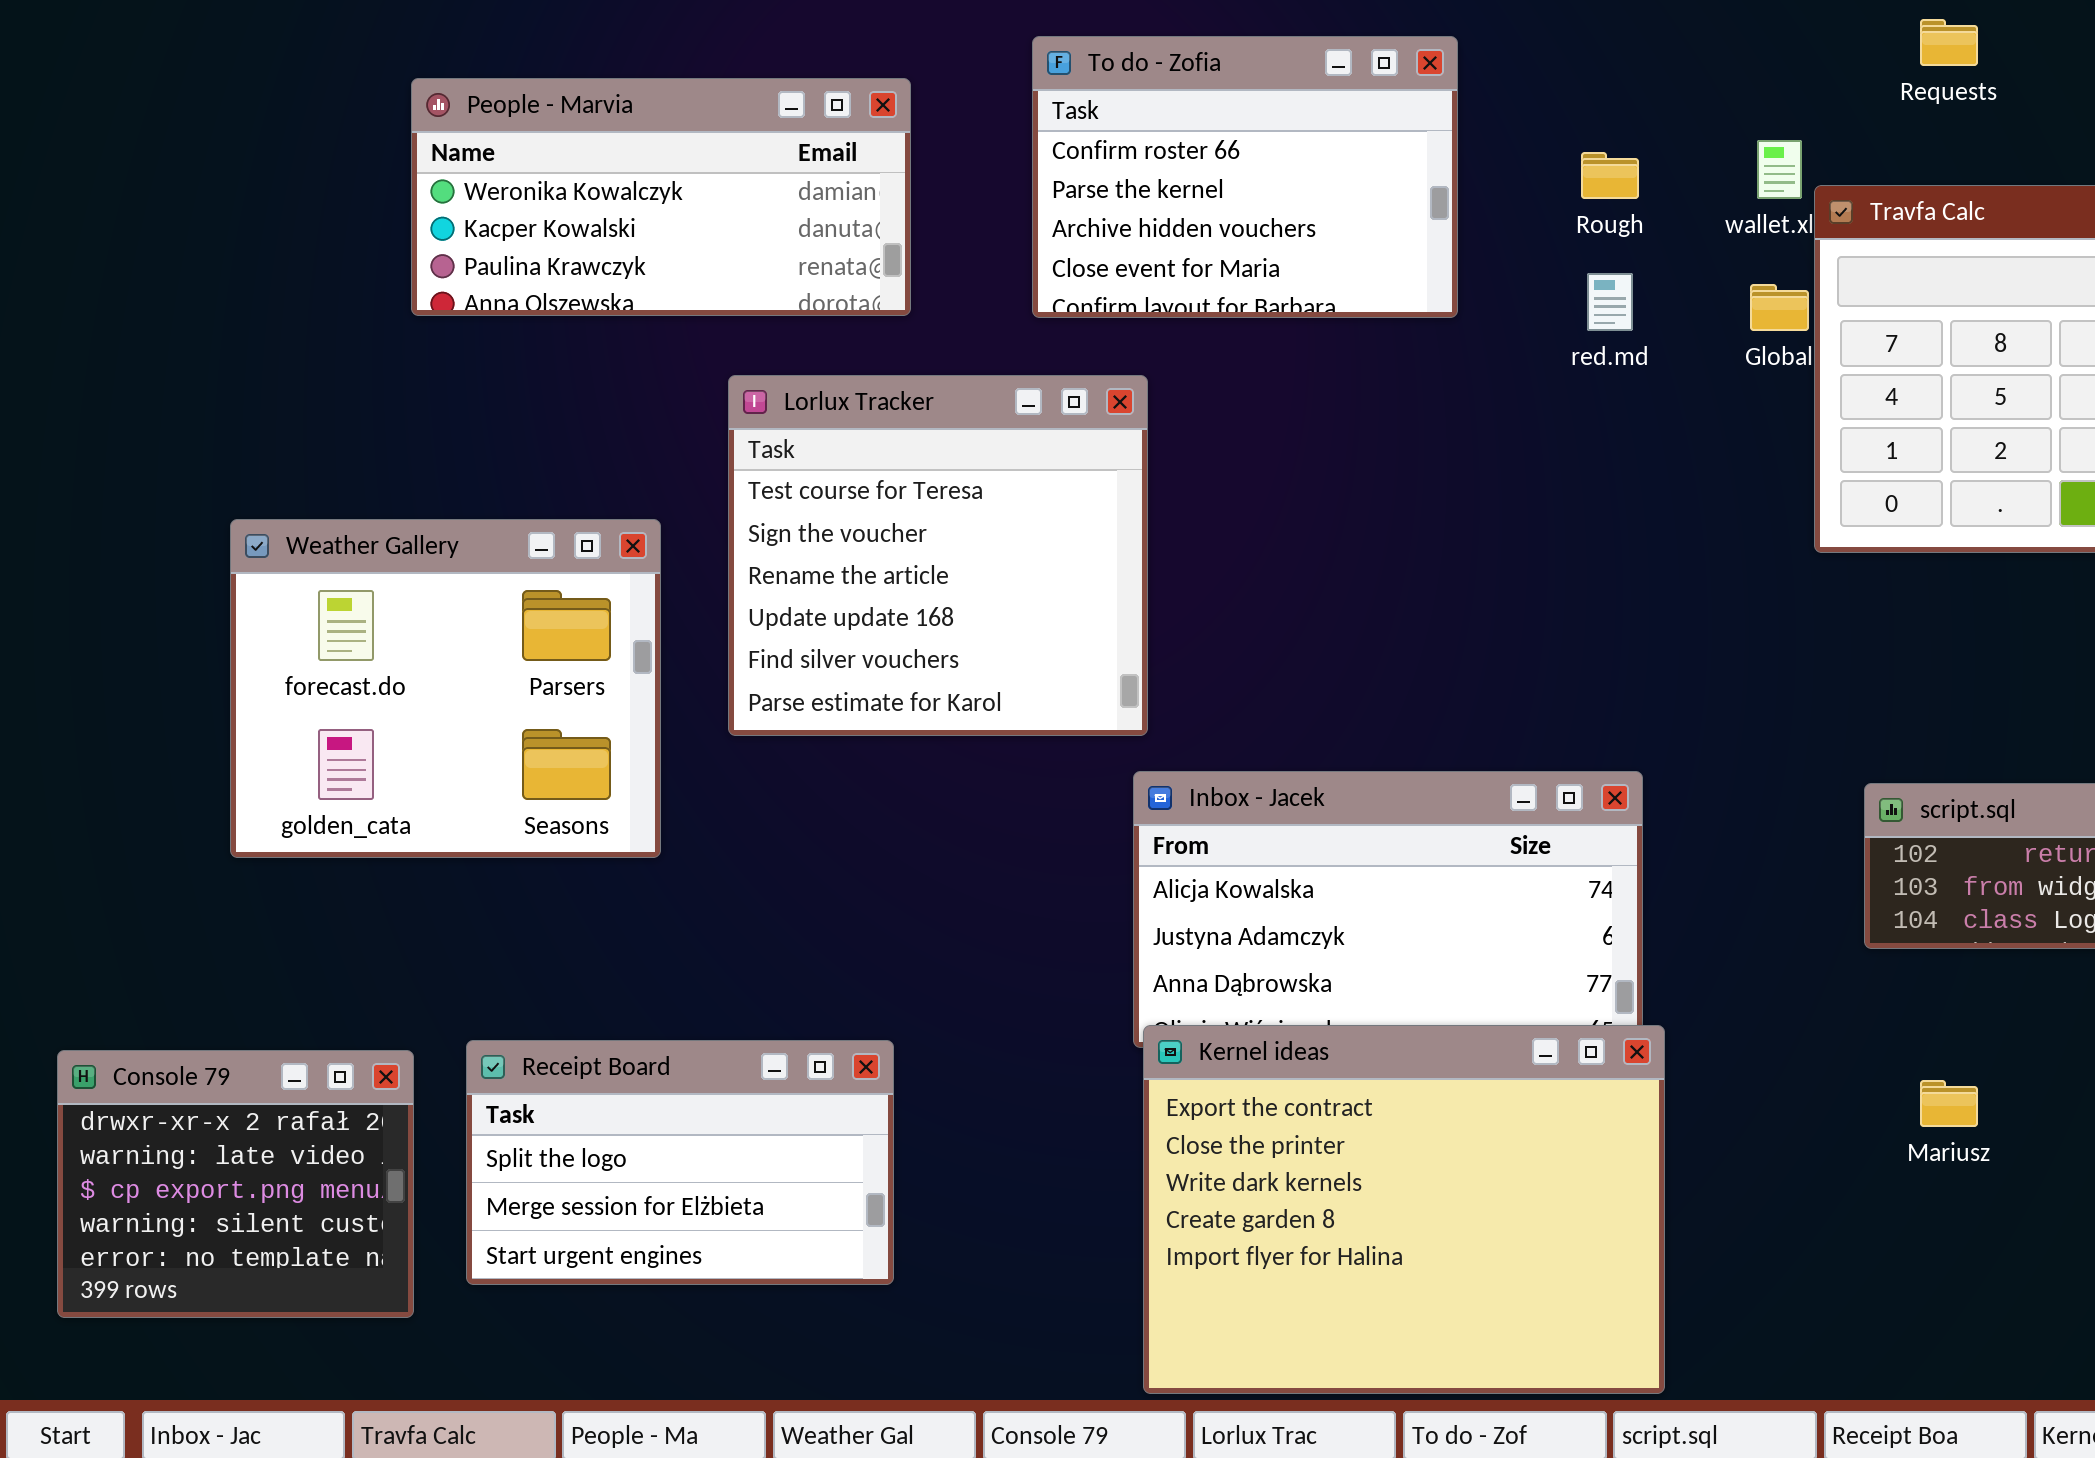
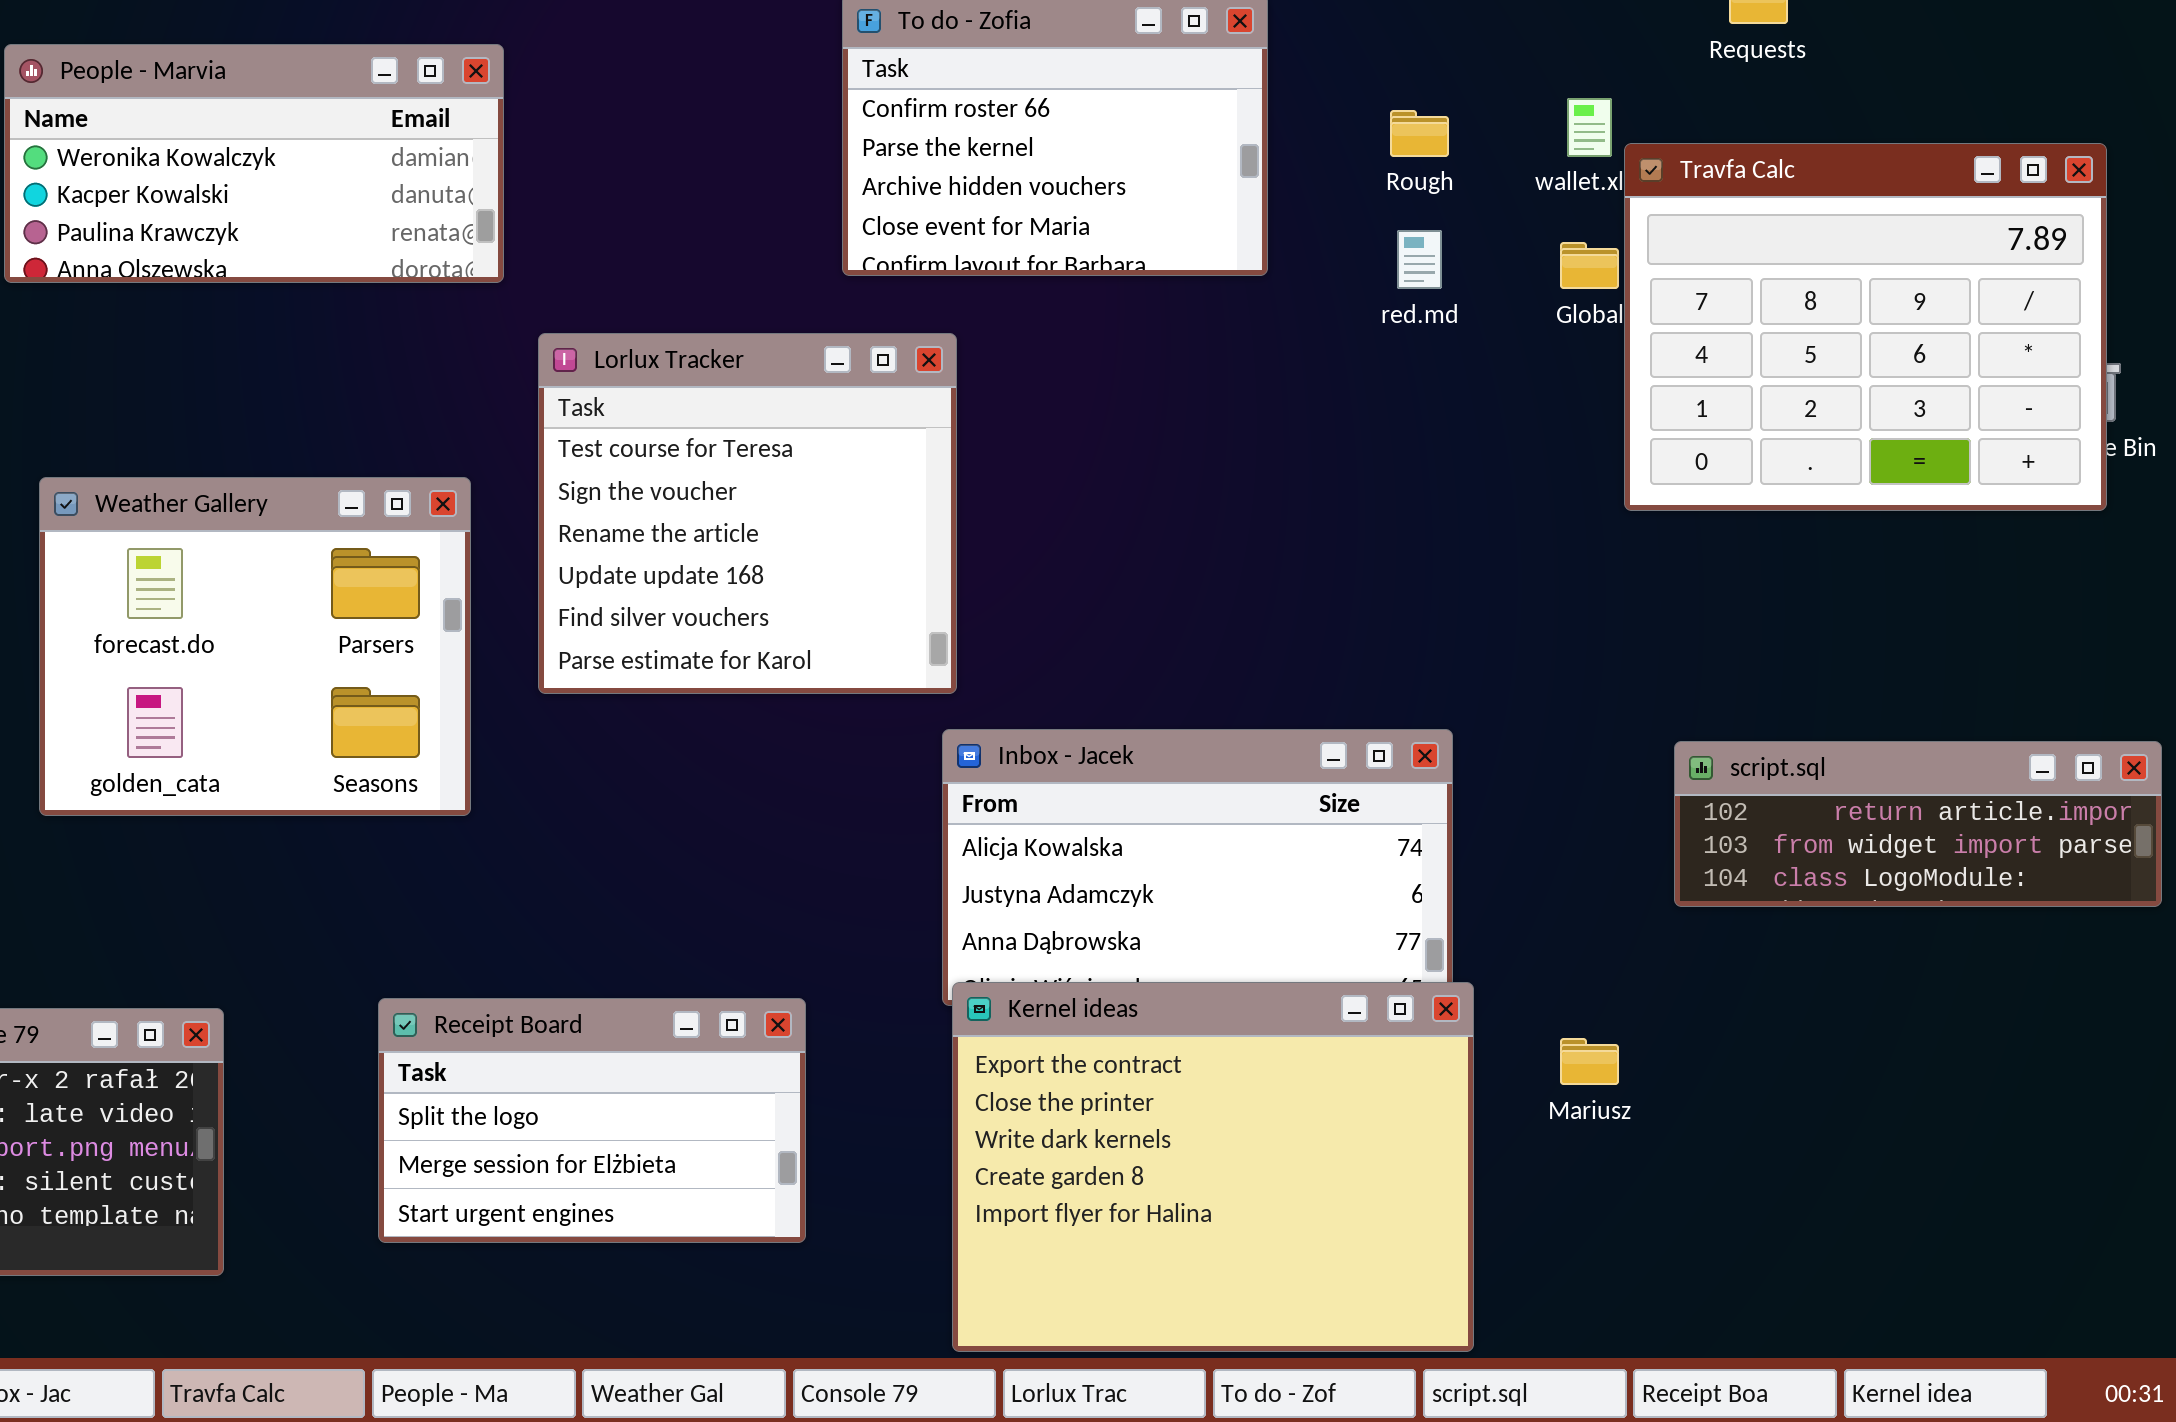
People - Marvia: [411,78,911,316] -> [4,44,504,283], moved
Receipt Board: [466,1040,894,1285] -> [378,998,806,1243], moved
Mariusz: [1920,1080,1978,1127] -> [1560,1038,1619,1085], moved

